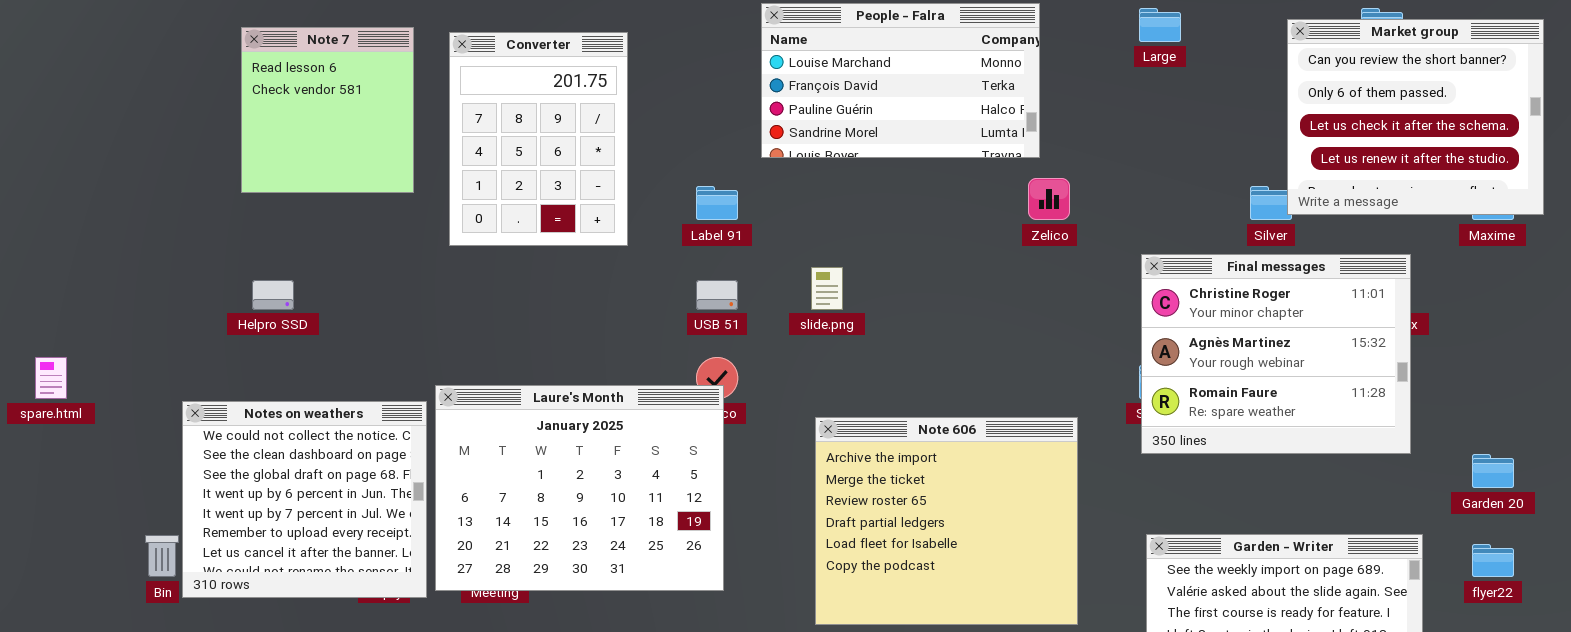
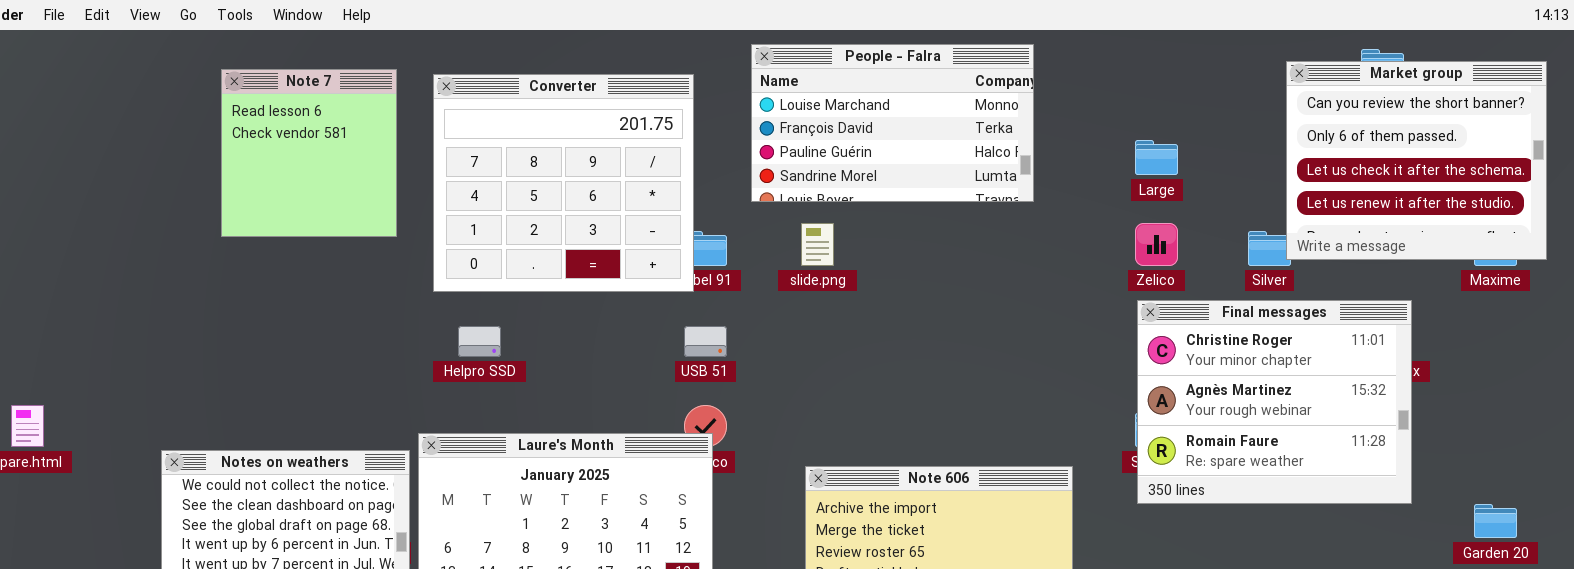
Large: [1139,8,1181,42] -> [1135,140,1178,175], moved
Converter: [449,32,628,246] -> [433,74,694,292], resized
Zelico: [1028,178,1070,220] -> [1135,223,1178,266], moved
slide.png: [811,267,843,310] -> [801,223,834,266], moved
Helpro SSD: [252,280,294,310] -> [458,326,501,357], moved

